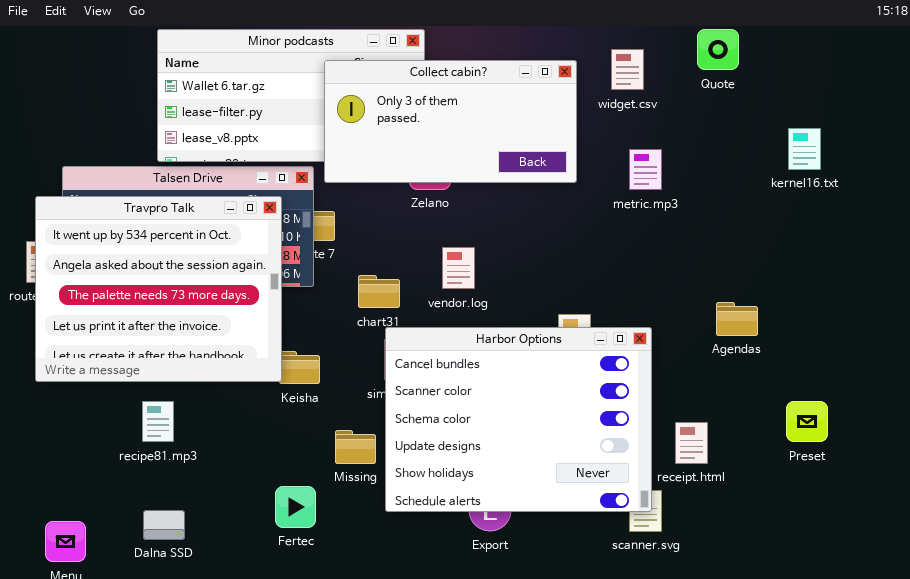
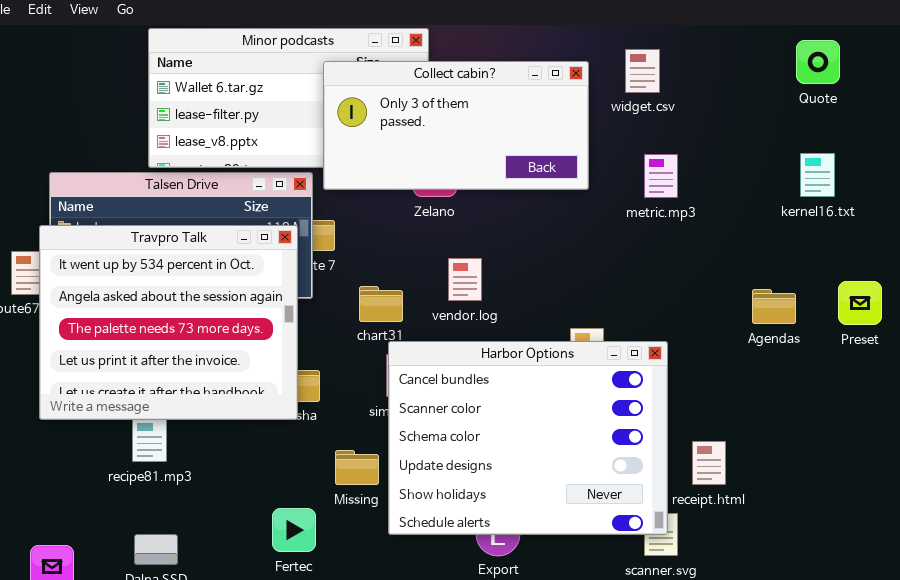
Quote: [697,29,739,70] -> [796,40,840,84], moved
kernel16.txt: [788,128,821,170] -> [800,153,835,197], moved
Travpro Talk: [35,196,282,382] -> [39,225,298,420], moved
Agendas: [716,302,758,336] -> [752,289,796,324], moved
Preset: [786,401,828,442] -> [838,281,882,325], moved

